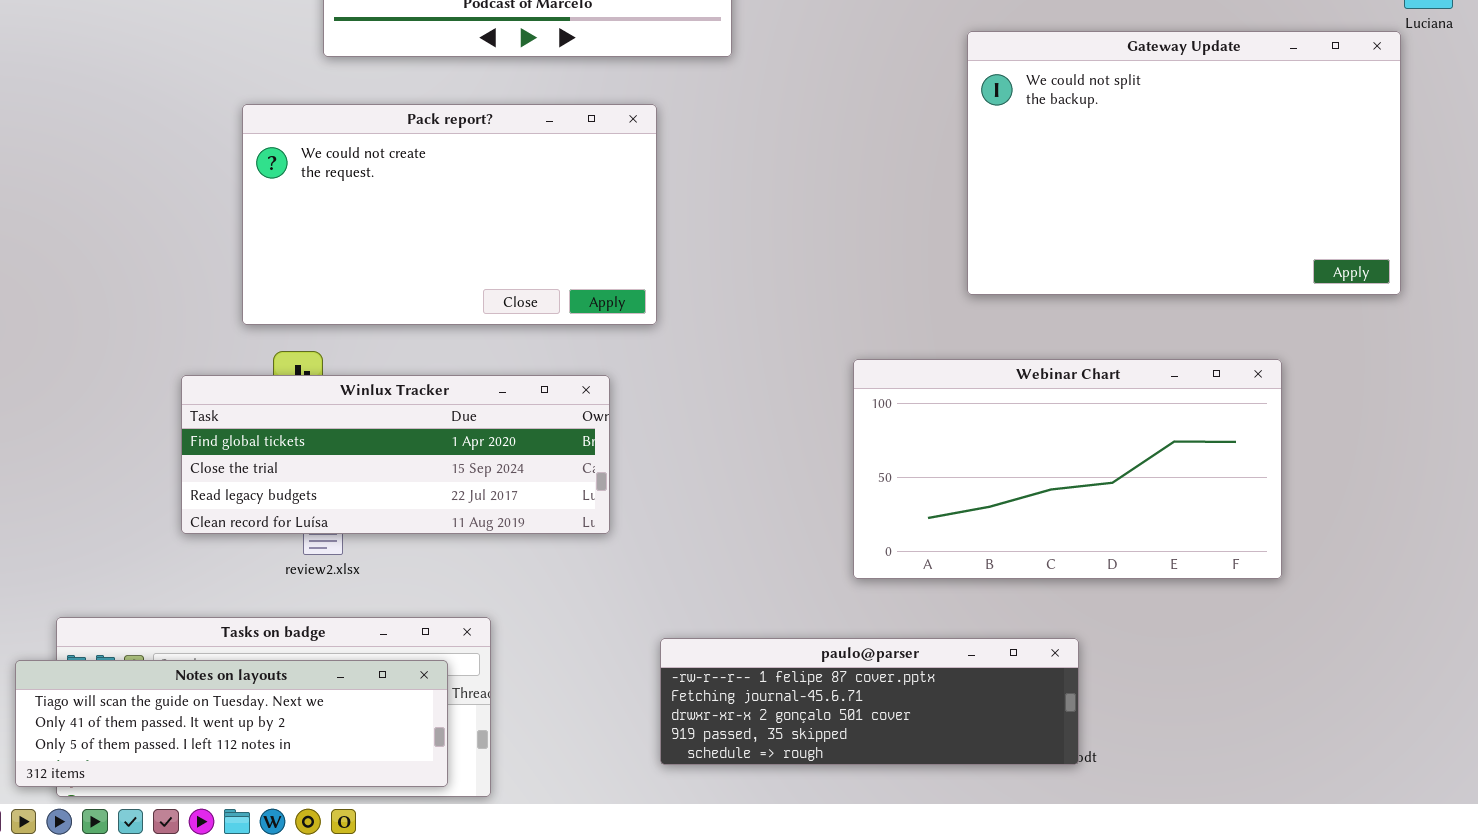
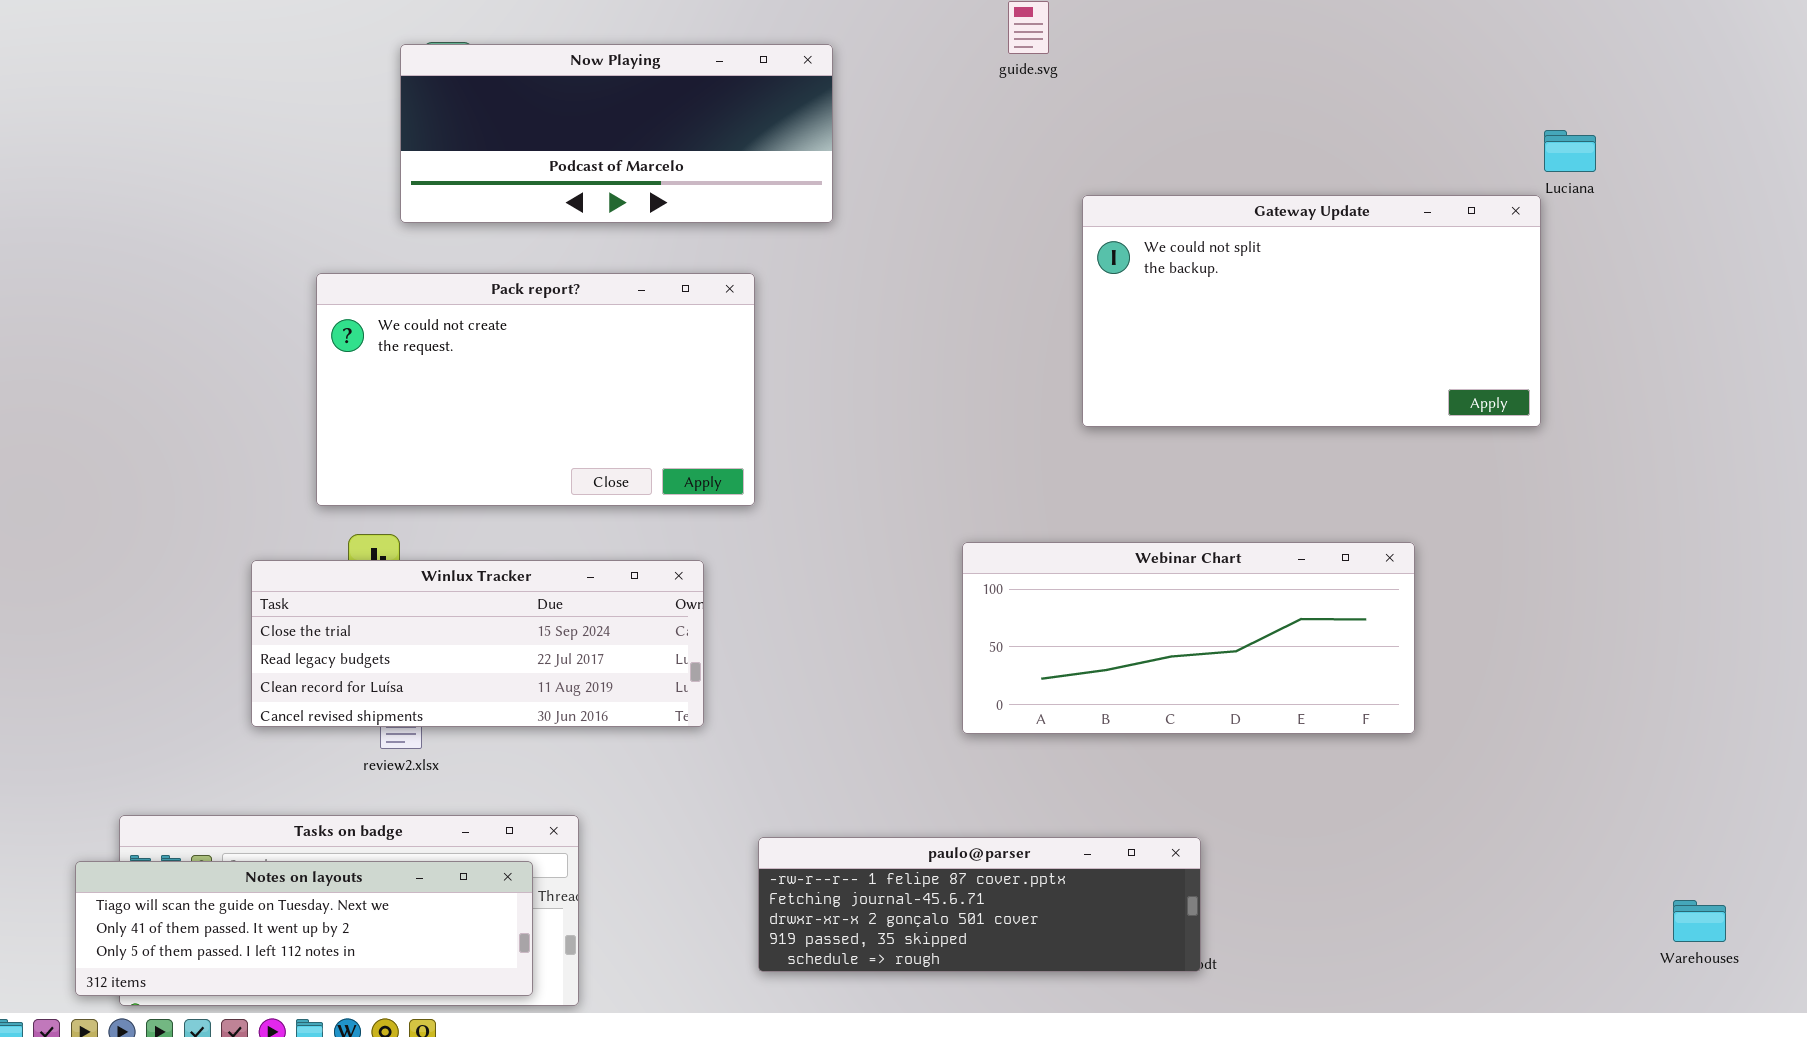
Gateway Update: [967,31,1401,295] -> [1082,195,1541,427], resized
Webinar Chart: [853,359,1282,579] -> [962,542,1415,734], resized
Winlux Tracker: [181,375,610,534] -> [251,560,704,727], scrolled down 1 row

